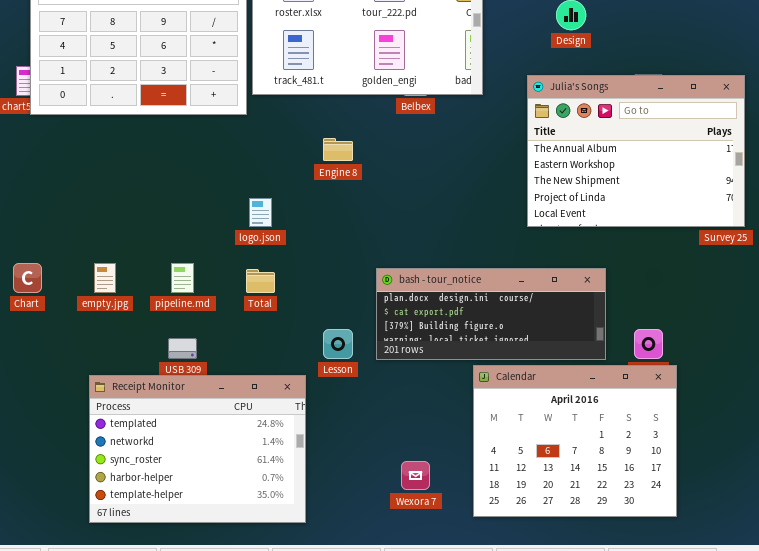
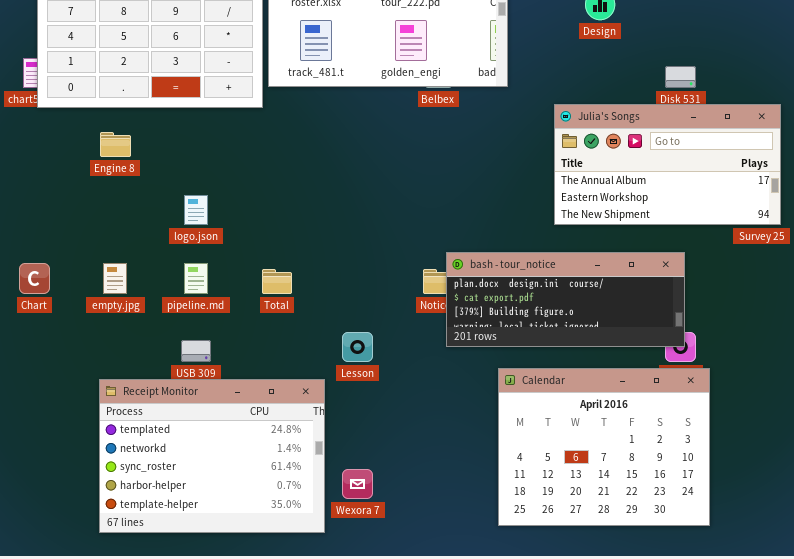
Julia's Songs: [527,75,745,227] -> [554,104,781,225], resized
Engine 8: [323,138,353,161] -> [100,132,131,157], moved
logo.json: [249,198,272,227] -> [184,195,208,225], moved
bash - tour_notice: [376,268,606,360] -> [446,252,685,347], moved
Wexora 7: [401,461,430,490] -> [342,469,373,499], moved

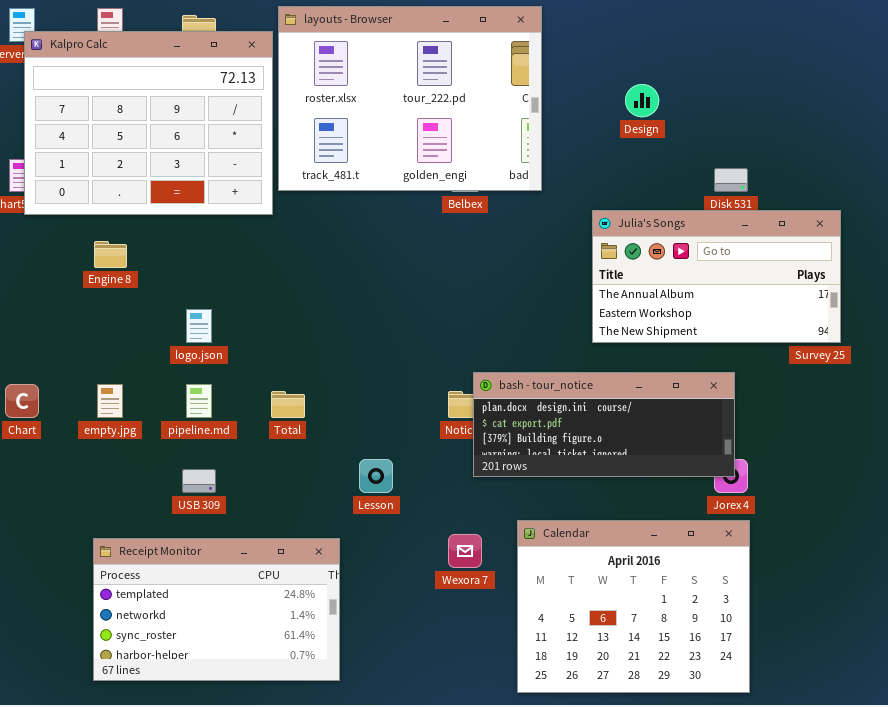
Calendar: [498,368,710,526] -> [517,520,750,693], moved
Receipt Monitor: [99,379,325,533] -> [93,538,340,681], resized
Wexora 7: [342,469,373,499] -> [448,534,482,568], moved

